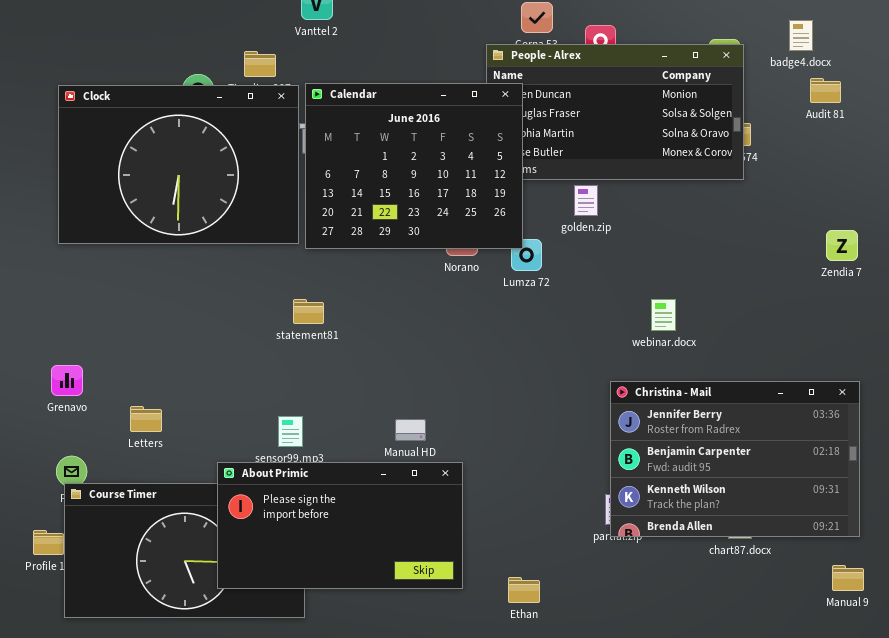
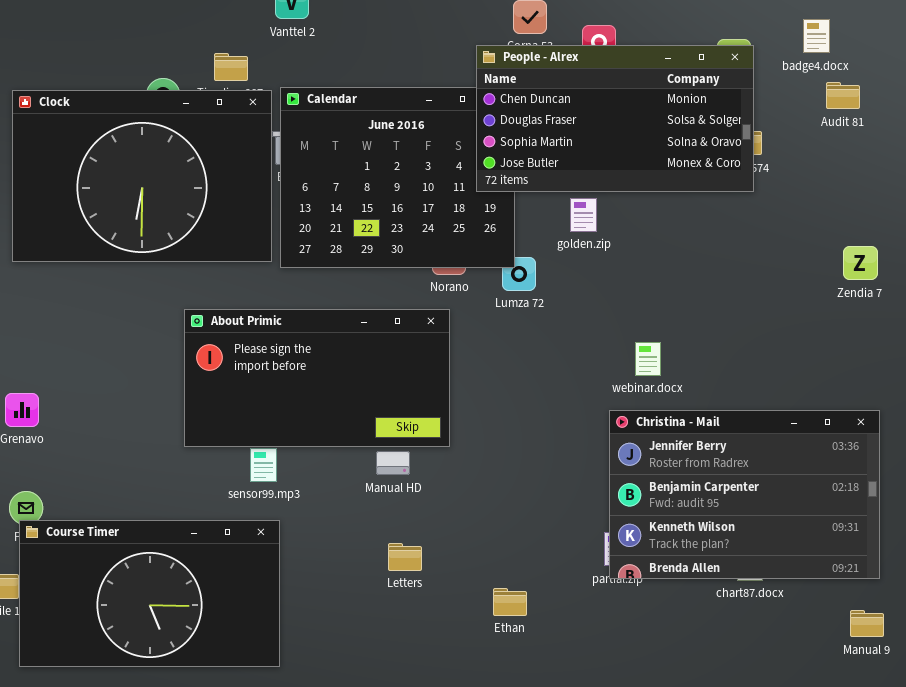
People - Alrex: [486,44,744,180] -> [476,45,754,192], raised
webinar.docx: [651,299,676,331] -> [635,342,661,376], moved
Letters: [130,406,162,432] -> [388,543,422,571], moved
About Primic: [217,462,463,589] -> [184,309,450,447], moved
Ethan: [508,577,540,603] -> [493,588,527,616], moved

